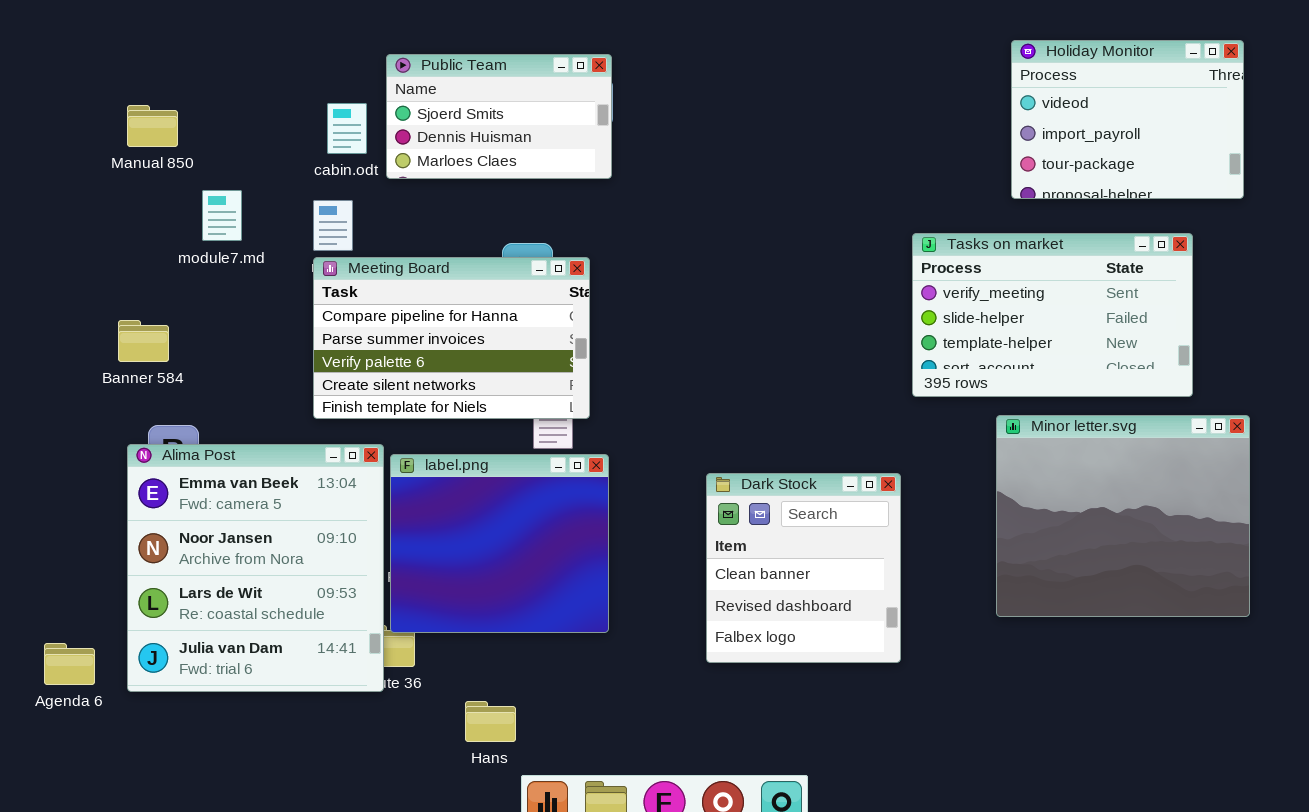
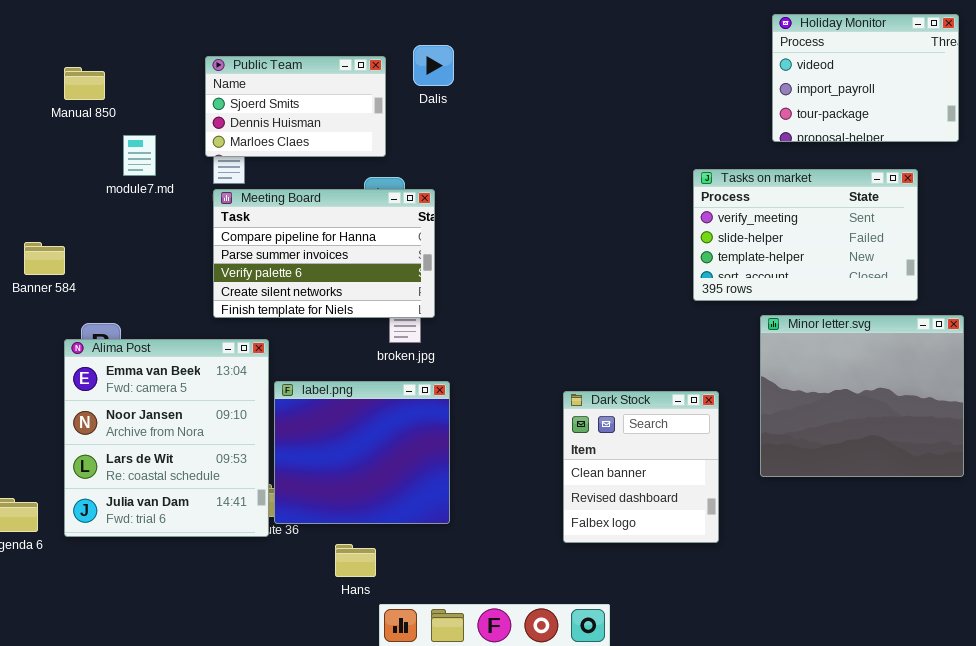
Public Team: [386,54,612,179] -> [205,56,386,157], moved
Banner 584: [118,320,169,362] -> [24,242,65,275], moved
label.png: [390,454,609,633] -> [274,381,450,524], moved
Dark Stock: [706,473,901,663] -> [563,391,719,543], moved

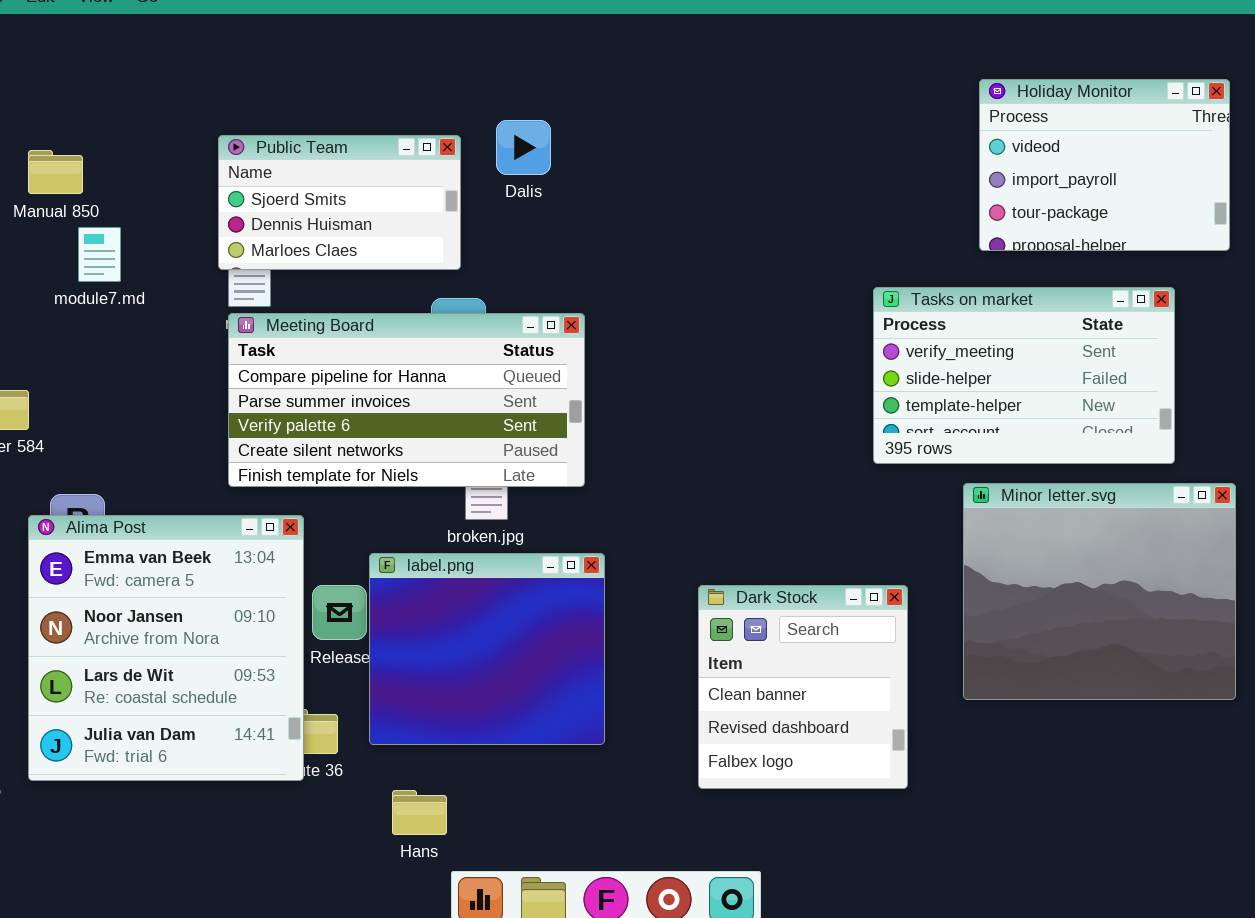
module7.md: [123,135,156,176] -> [78,227,121,282], moved
Meeting Board: [213,189,435,318] -> [228,313,585,487], resized
label.png: [274,381,450,524] -> [369,553,605,745], moved

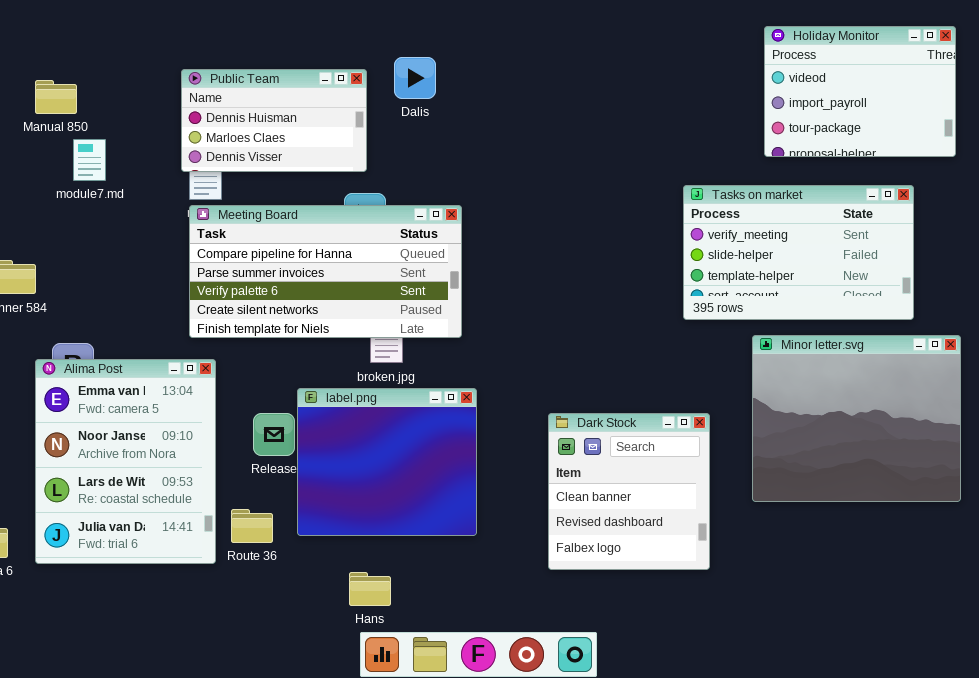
Public Team: [218,135,461,270] -> [181,69,367,172], scrolled down 1 row
Alima Post: [28,515,304,781] -> [35,359,216,564], resized
Hans: [392,790,447,835] -> [349,572,391,606], moved

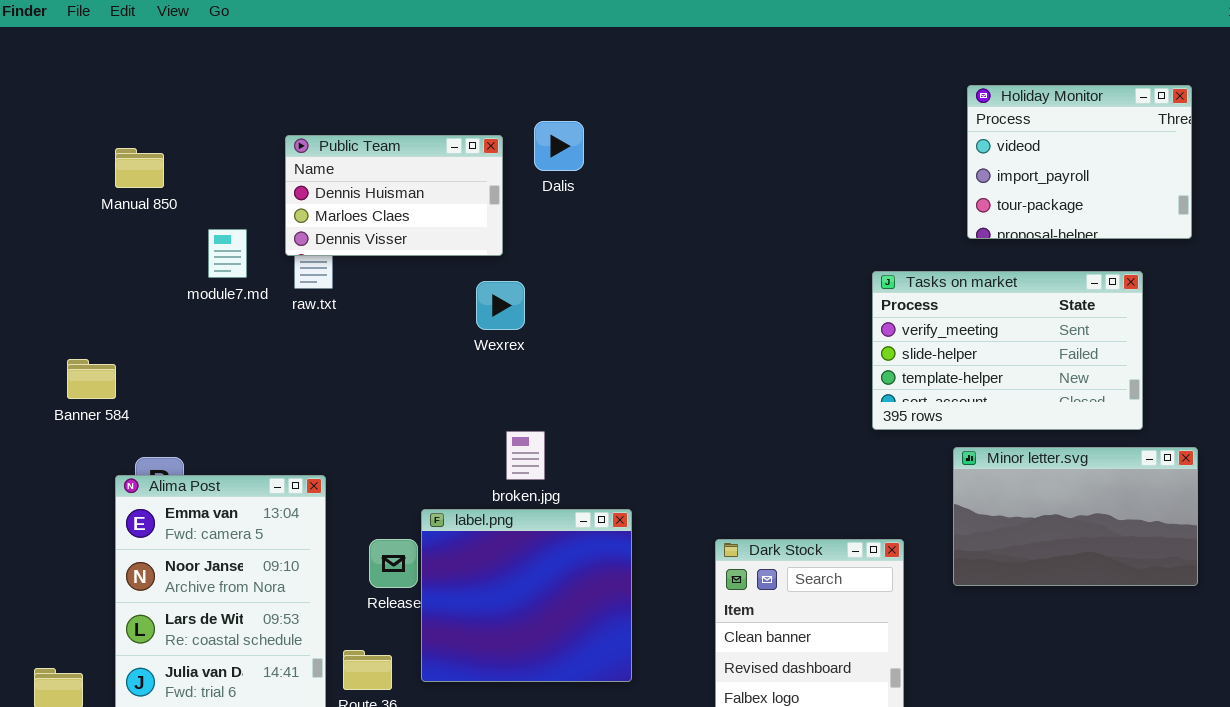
module7.md: [73,139,106,181] -> [208,229,247,278], moved
Meeting Board: [189,205,462,338] -> none, closed
Minor letter.svg: [752,335,961,502] -> [953,447,1198,586], resized

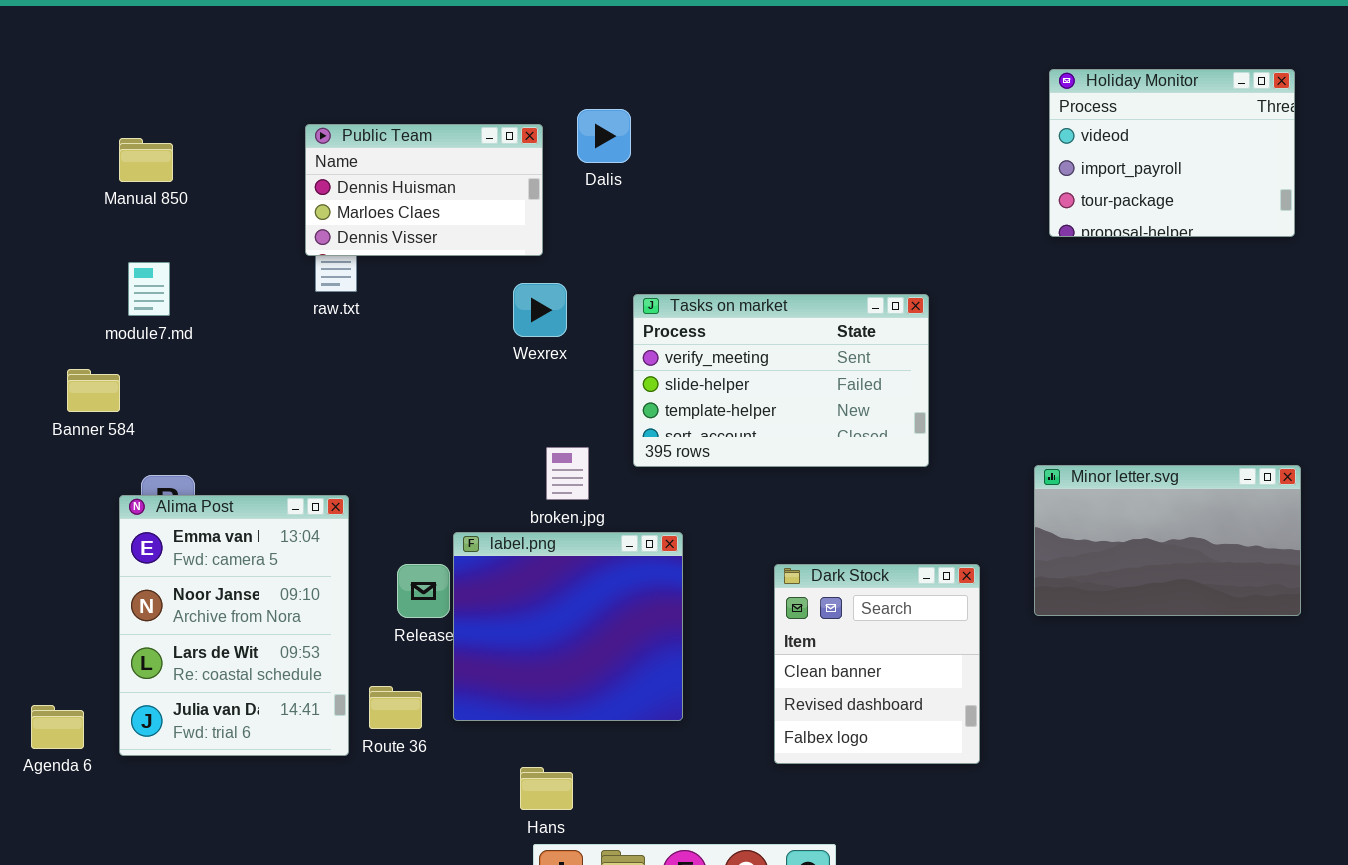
module7.md: [208,229,247,278] -> [128,262,170,316], moved
Tasks on market: [872,271,1143,430] -> [633,294,929,467], moved

